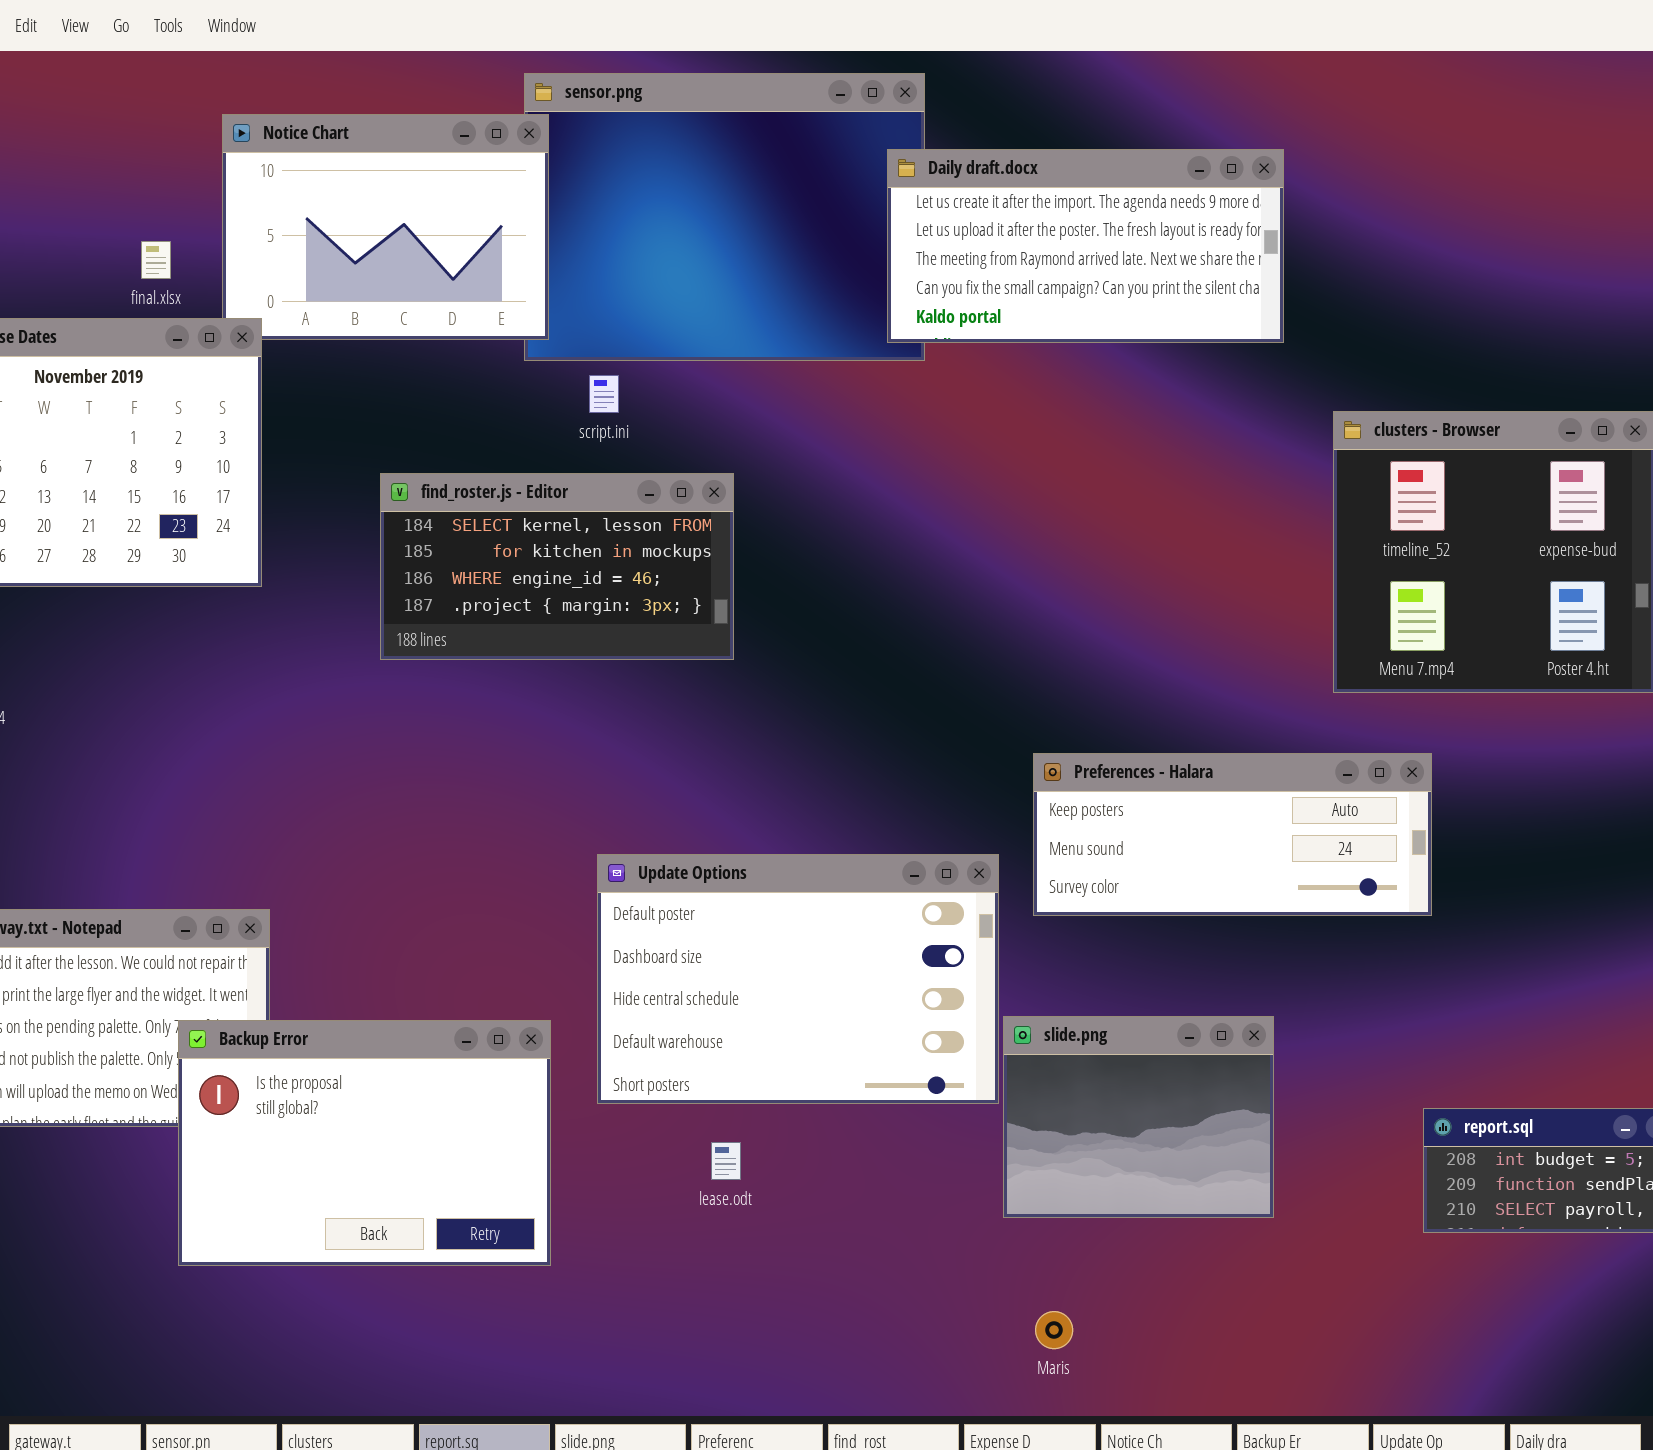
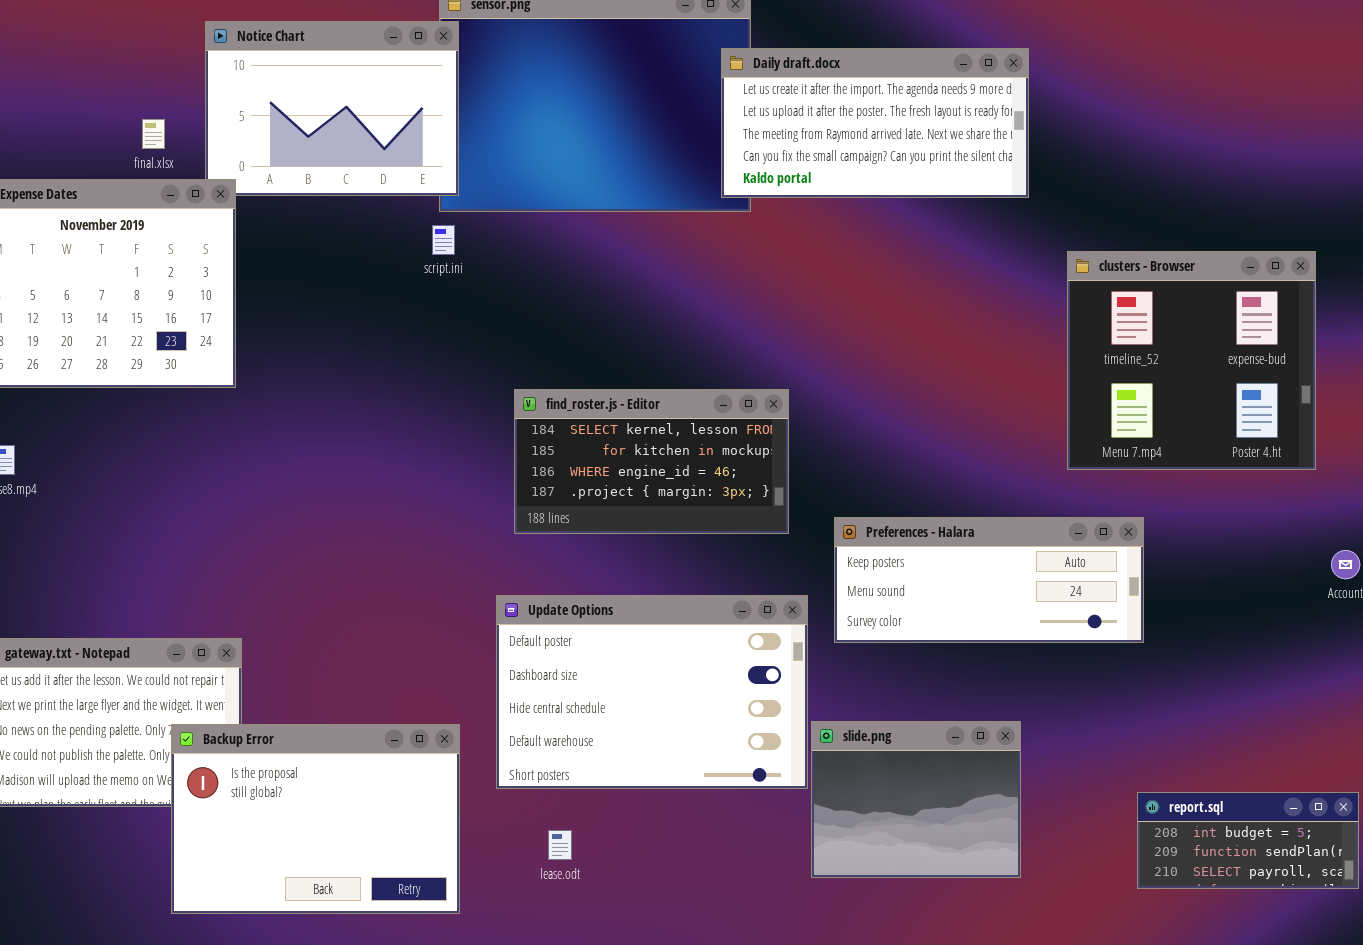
script.ini: [589,375,619,413] -> [432,225,455,255], moved
find_roster.js - Editor: [380,473,734,660] -> [514,389,789,534], moved
lease.odt: [711,1142,741,1180] -> [548,830,572,860], moved

